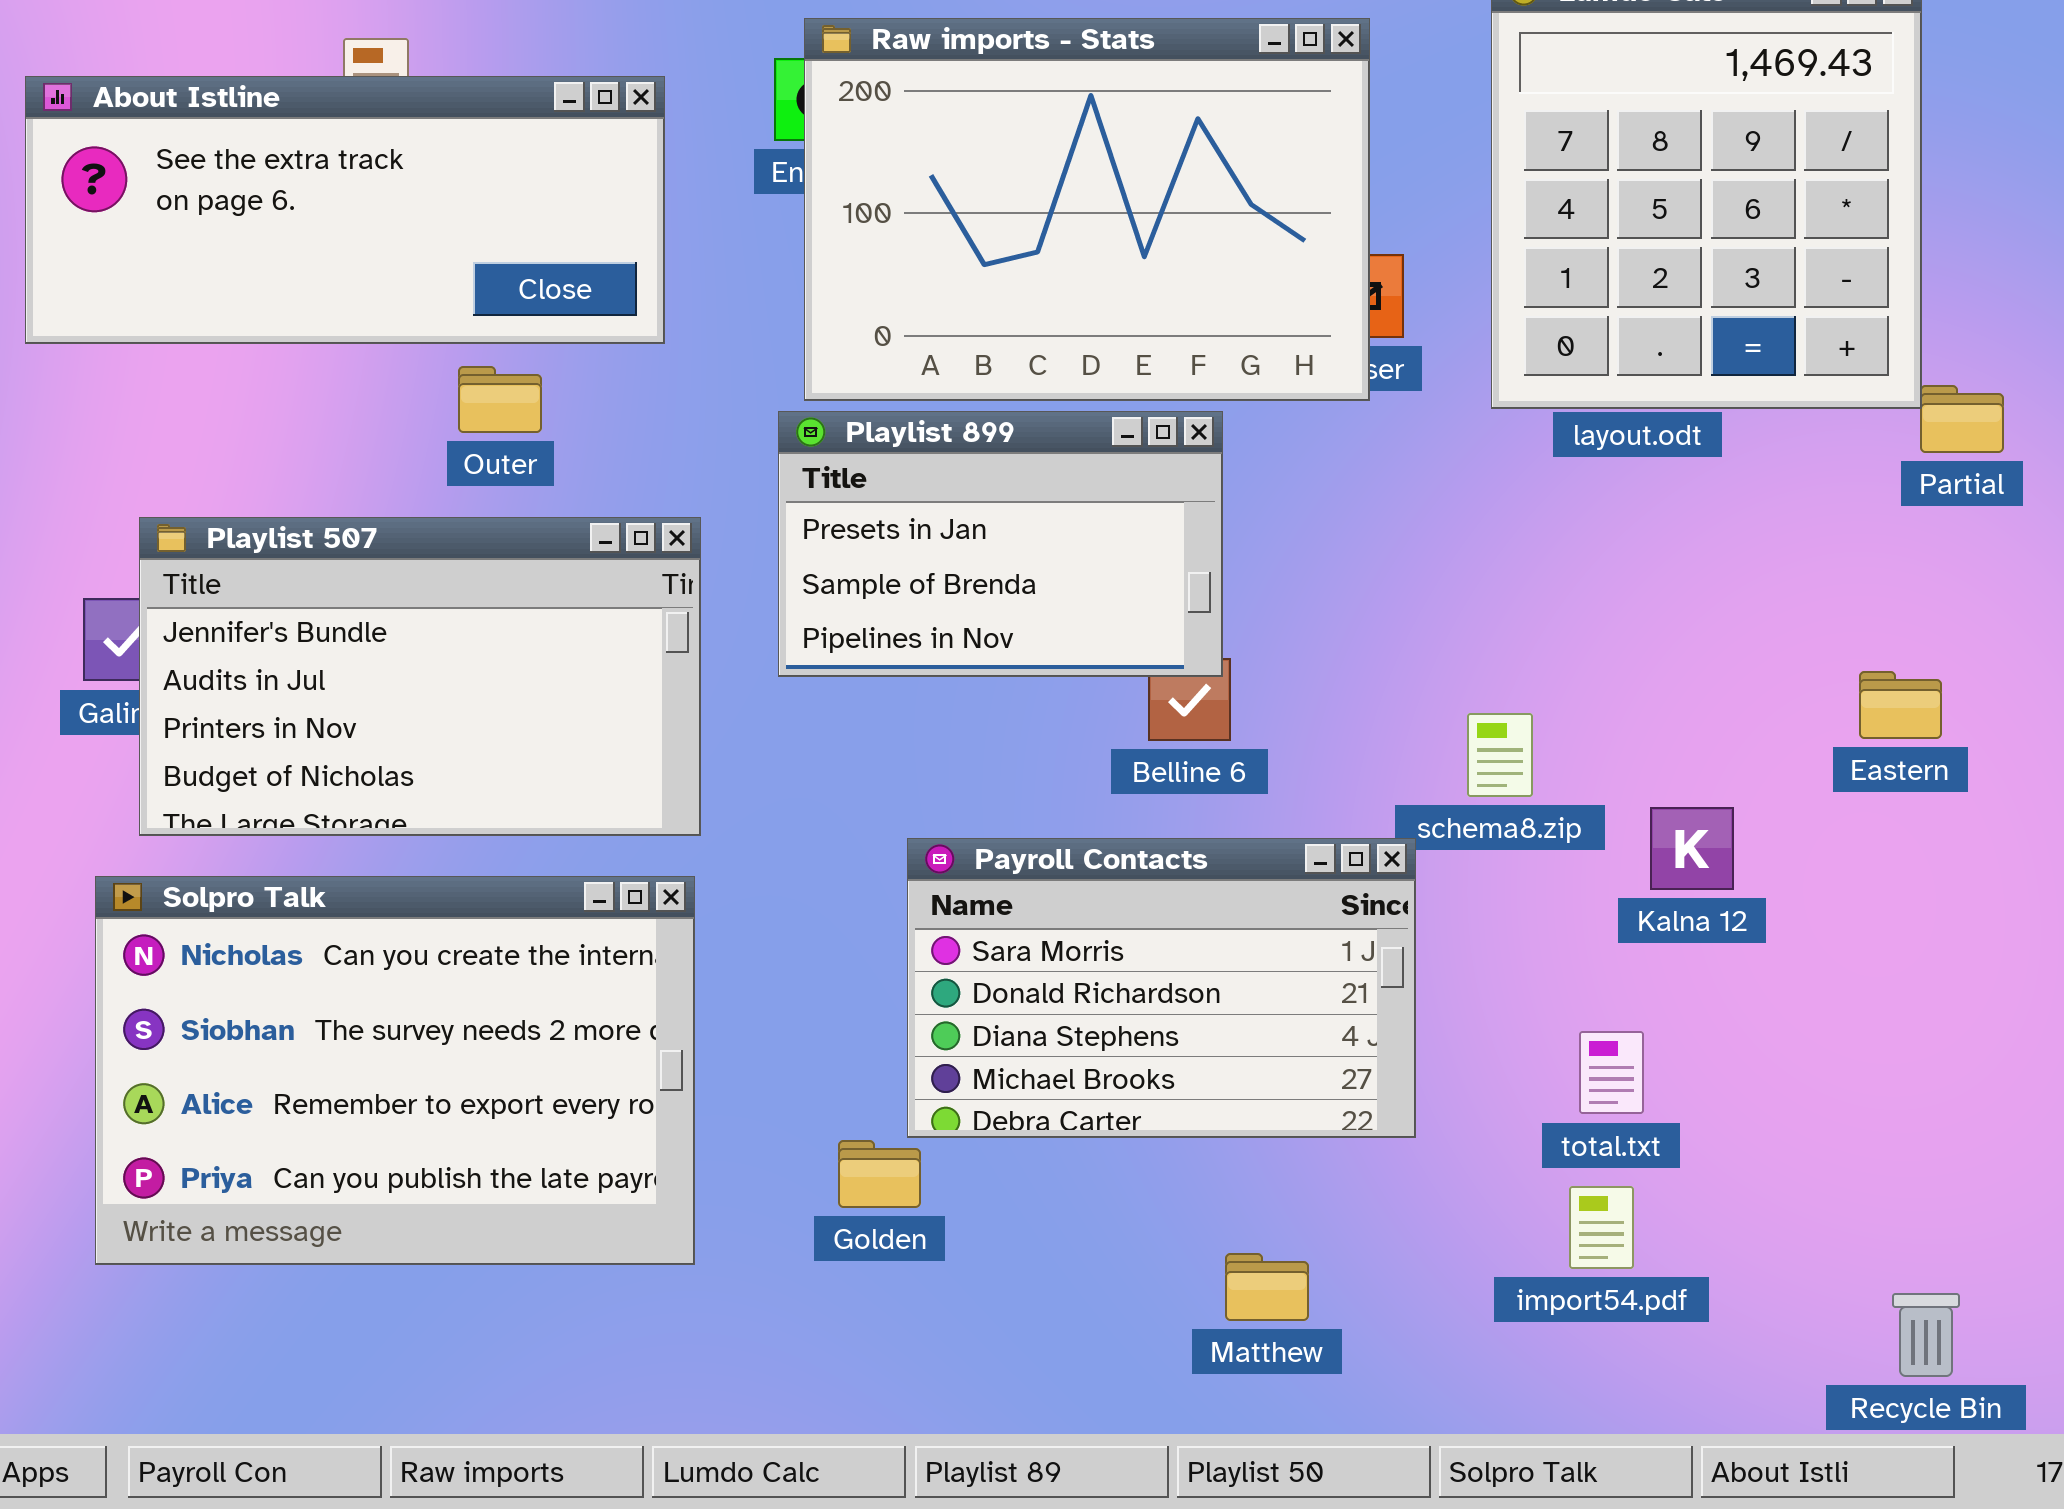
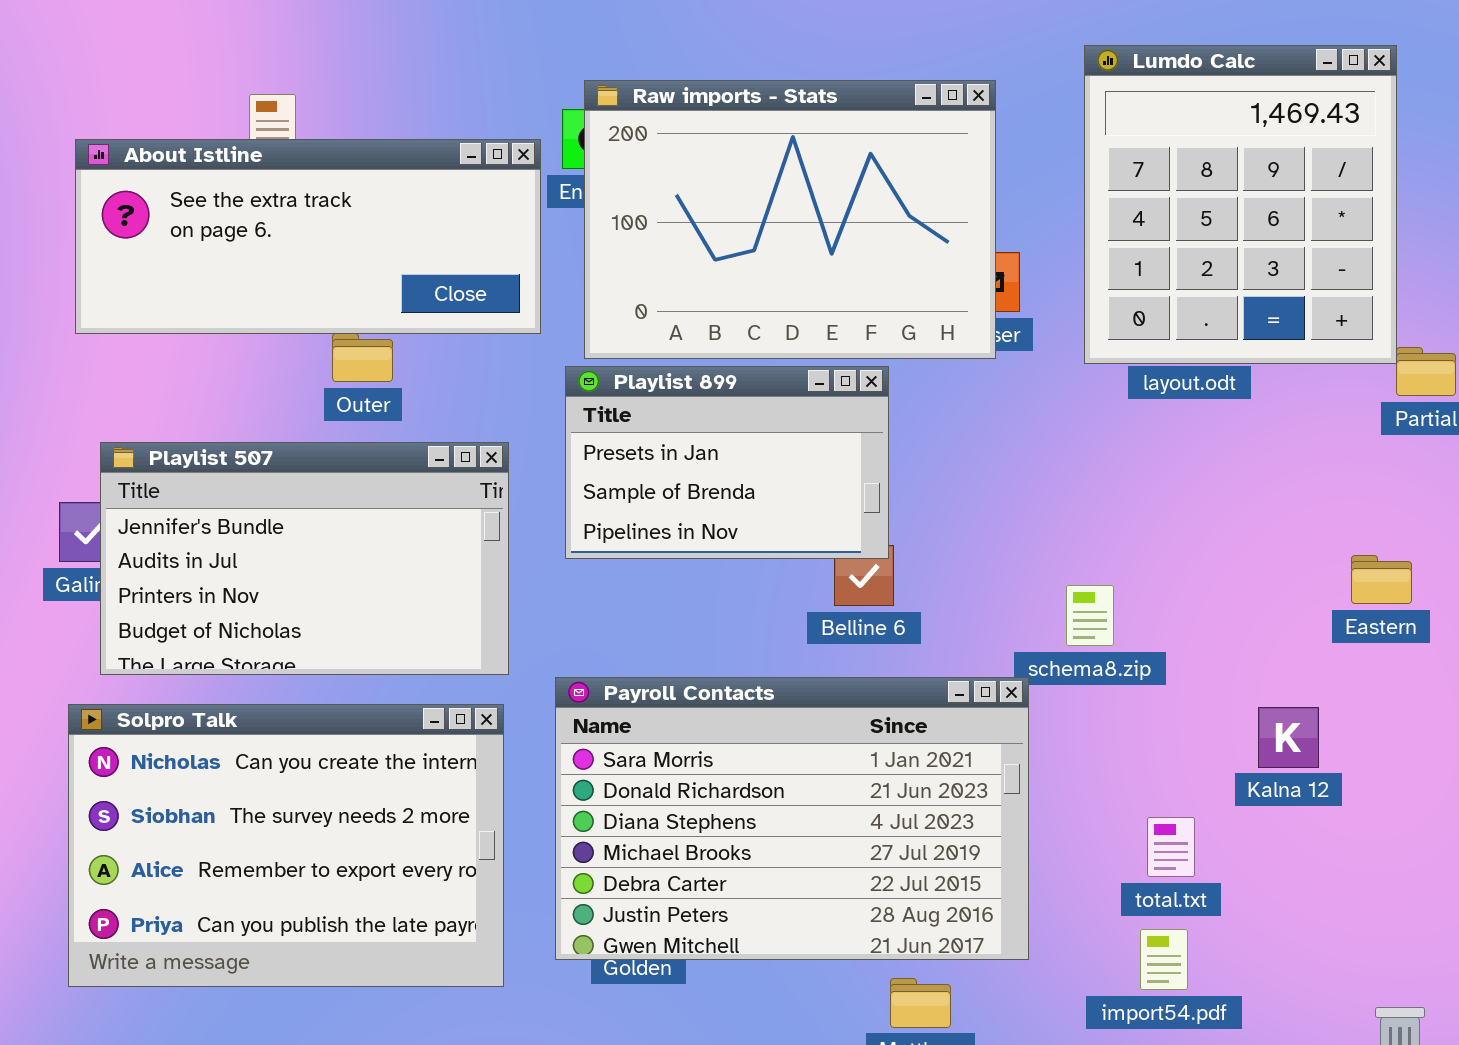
About Istline: [25,76,665,344] -> [75,139,541,334], moved
Kalna 12: [1650,807,1734,890] -> [1258,707,1319,768], moved
Payroll Contacts: [907,838,1416,1138] -> [555,677,1029,960], resized

